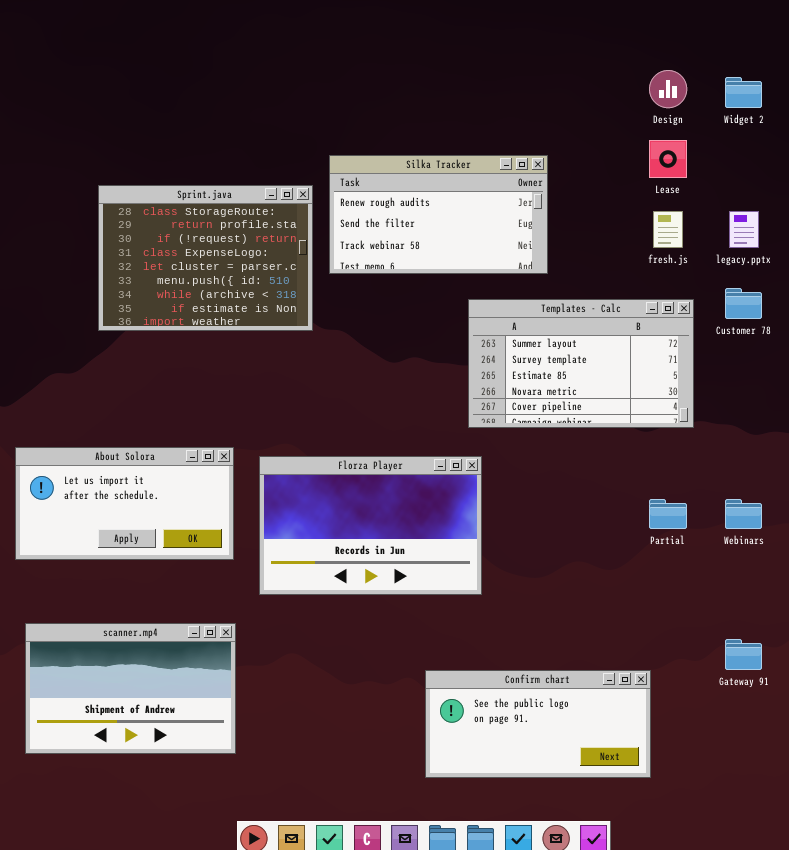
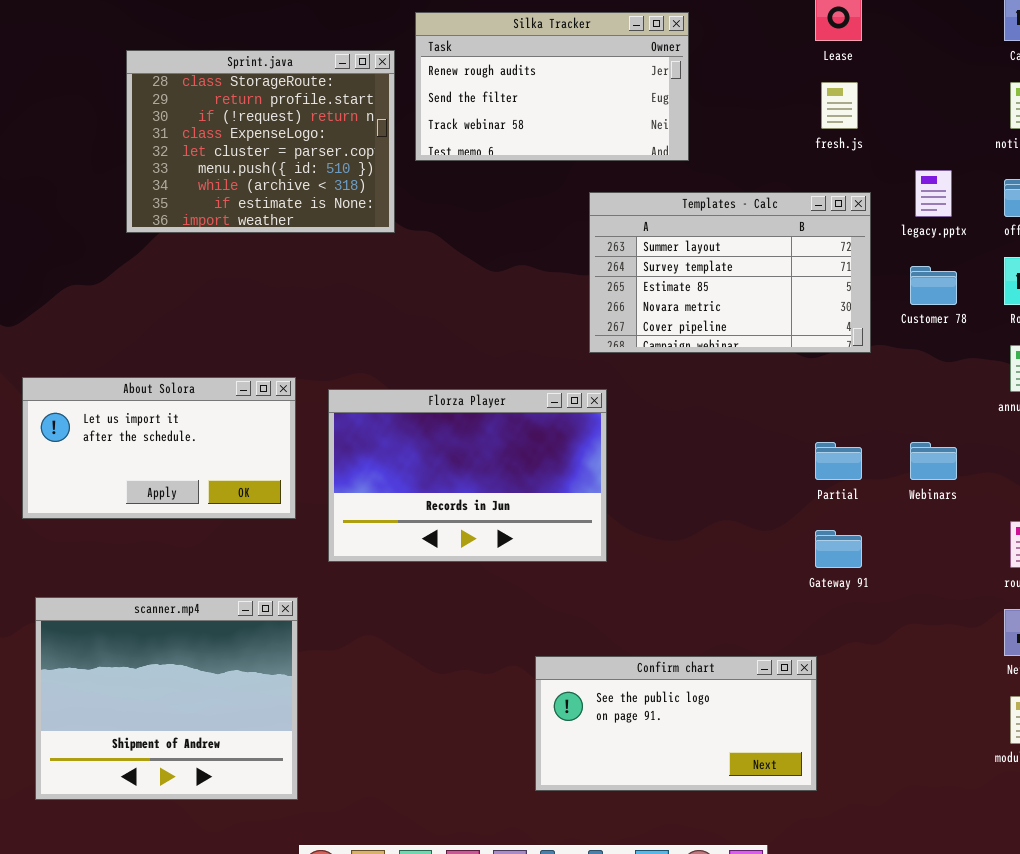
legacy.pptx: [729,211,759,248] -> [915,170,952,217], moved
Customer 78: [725,288,762,319] -> [910,266,957,305], moved
scanner.mp4: [25,623,236,754] -> [35,597,298,800], resized
Gateway 91: [725,639,762,670] -> [815,530,862,568], moved

